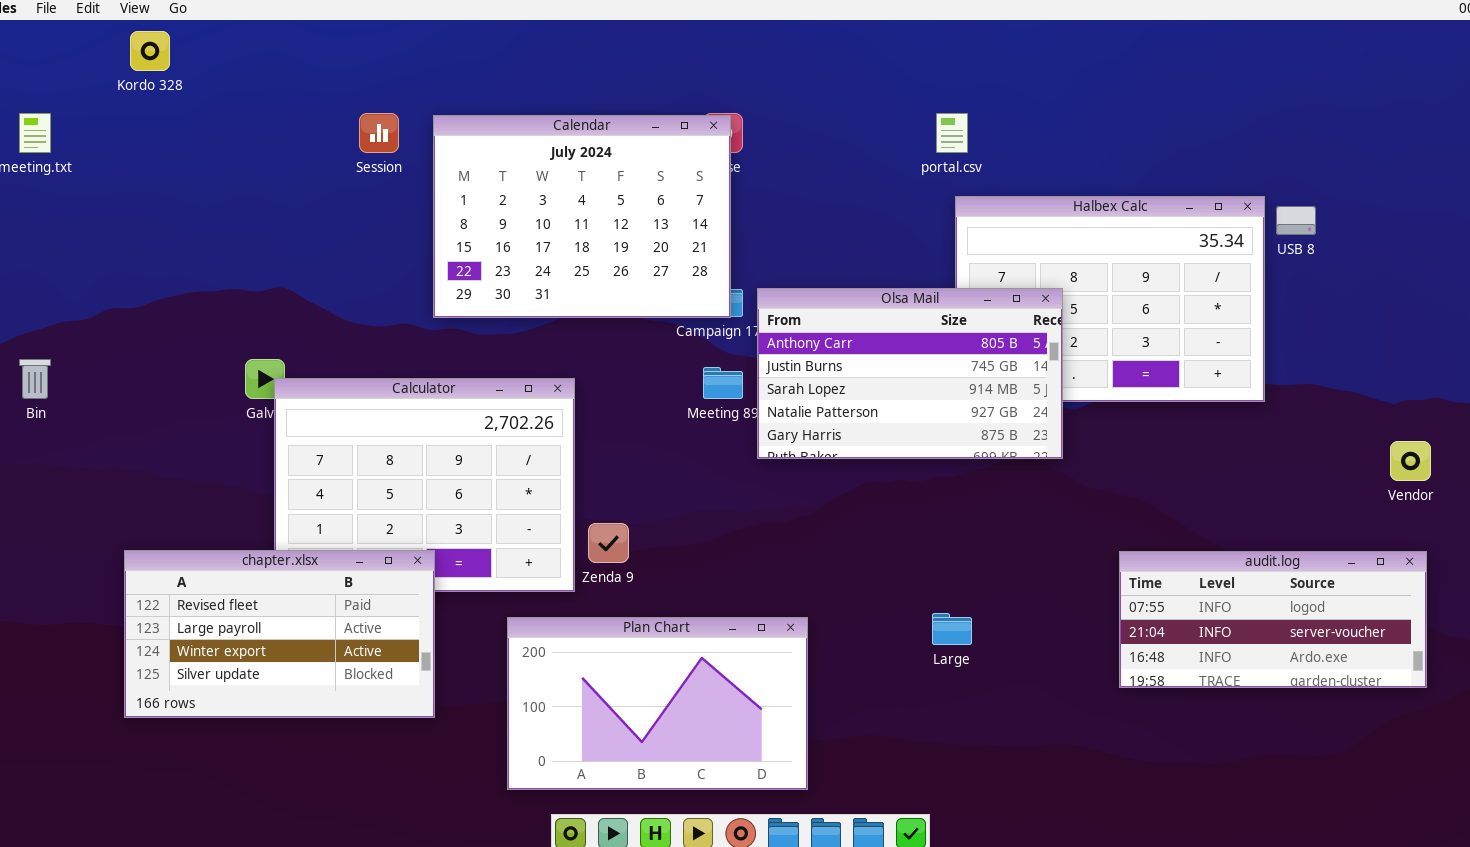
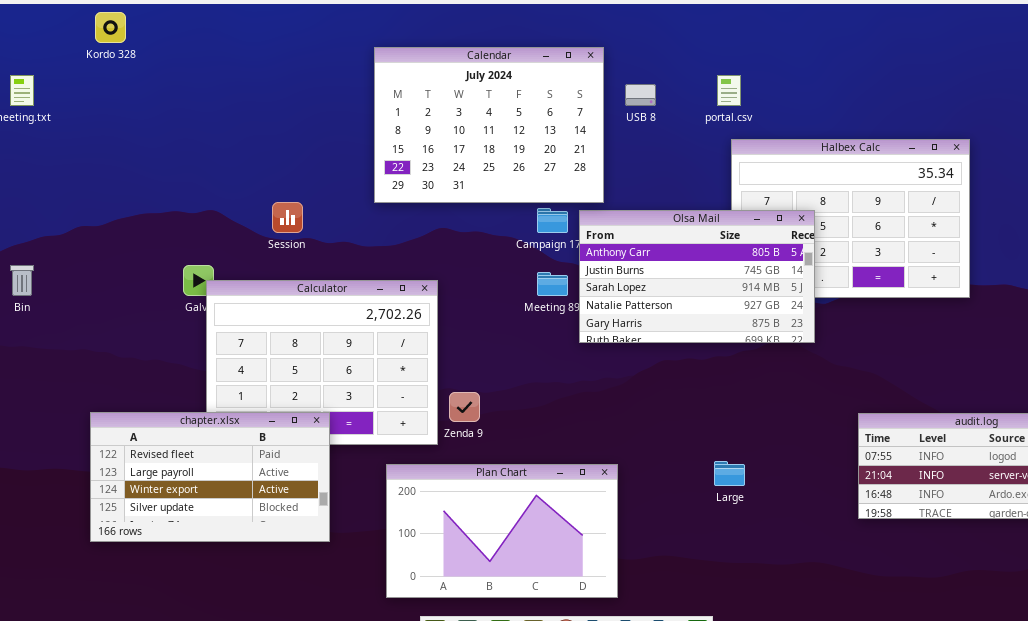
Session: [359,113,399,153] -> [272,202,303,233], moved
Calendar: [433,115,731,318] -> [374,47,604,203], moved
USB 8: [1276,206,1316,235] -> [625,84,656,106], moved

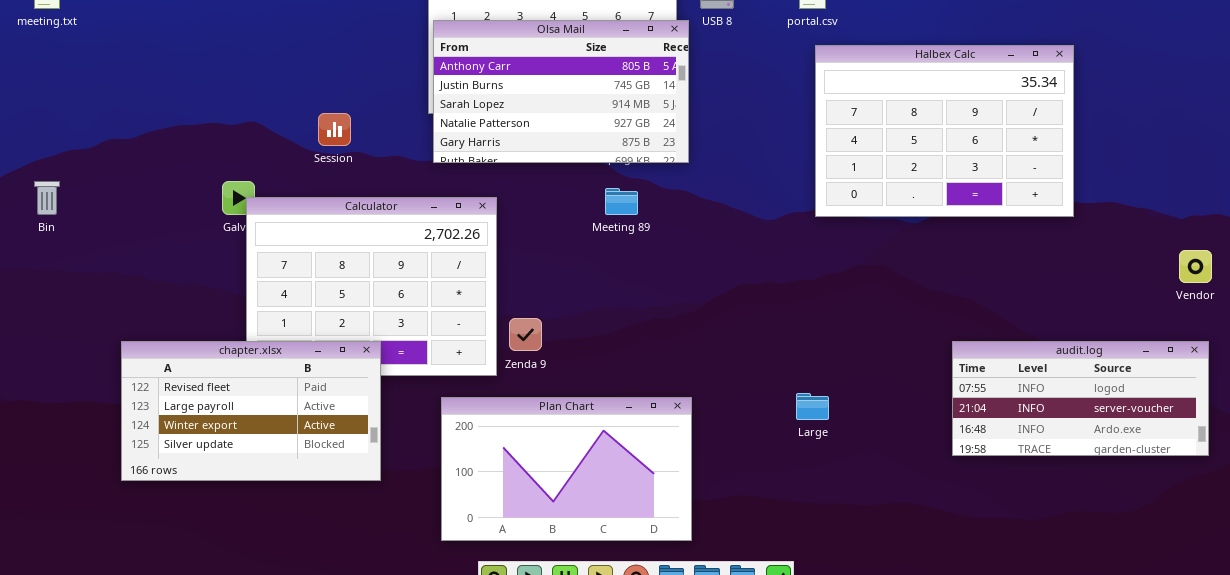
Olsa Mail: [579,210,815,343] -> [433,20,689,163], moved

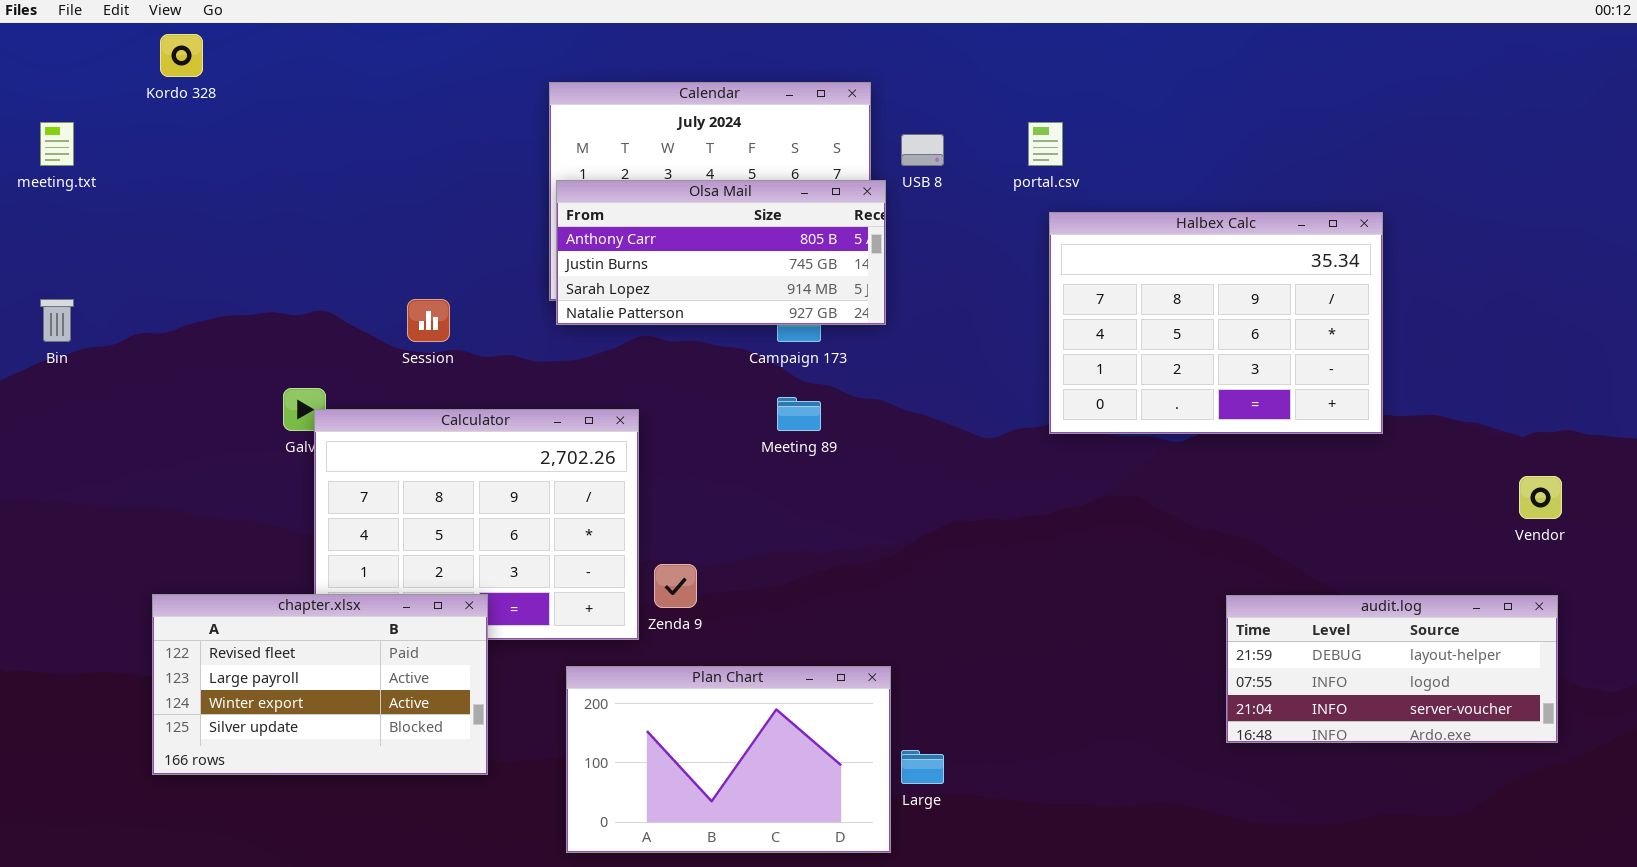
Olsa Mail: [433,20,689,163] -> [556,180,886,325], resized
Bin: [34,181,60,215] -> [40,299,74,342], moved
audit.log: [952,341,1209,456] -> [1226,595,1558,743], scrolled up 1 row
Large: [796,393,829,420] -> [901,750,944,784], moved

